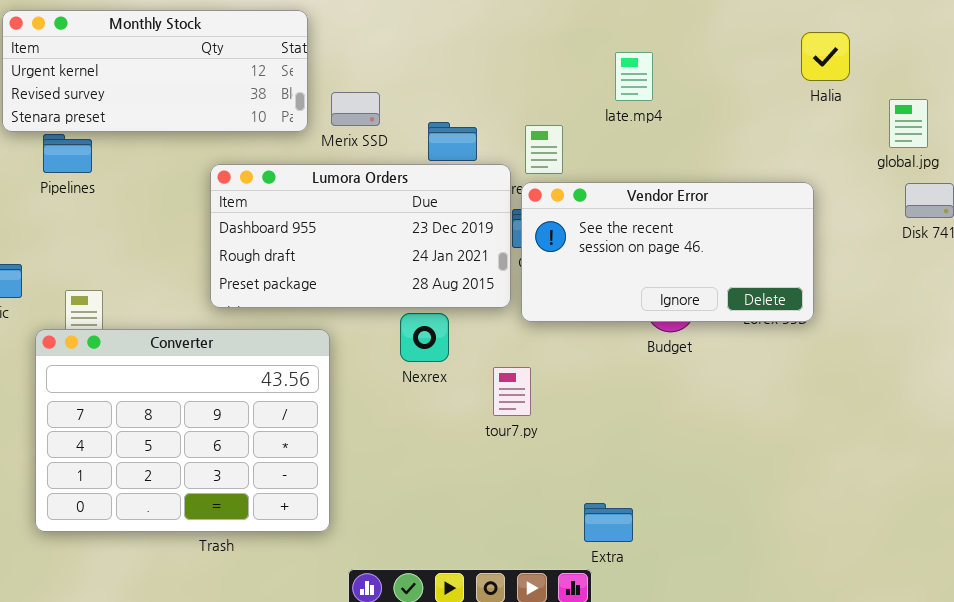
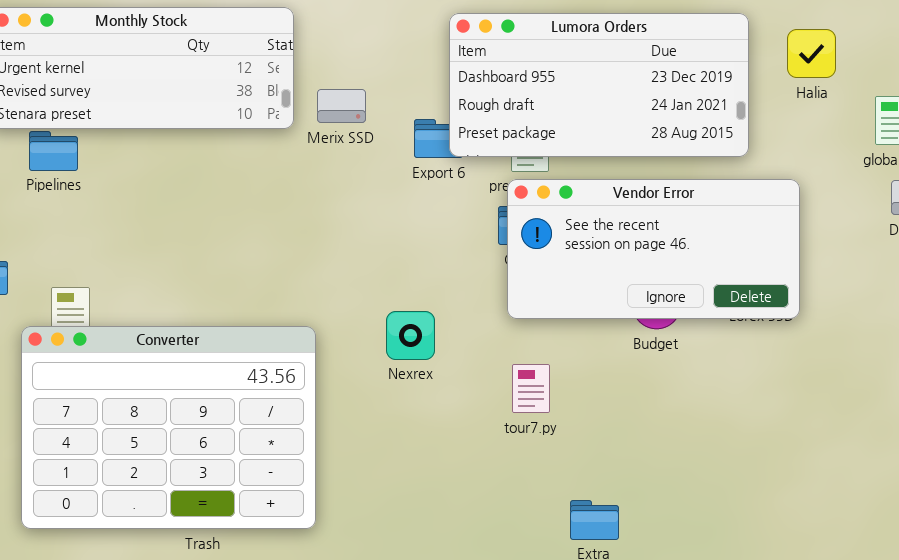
Lumora Orders: [210,164,511,308] -> [449,13,749,157], moved
tour7.py: [493,367,531,416] -> [512,364,550,413], moved

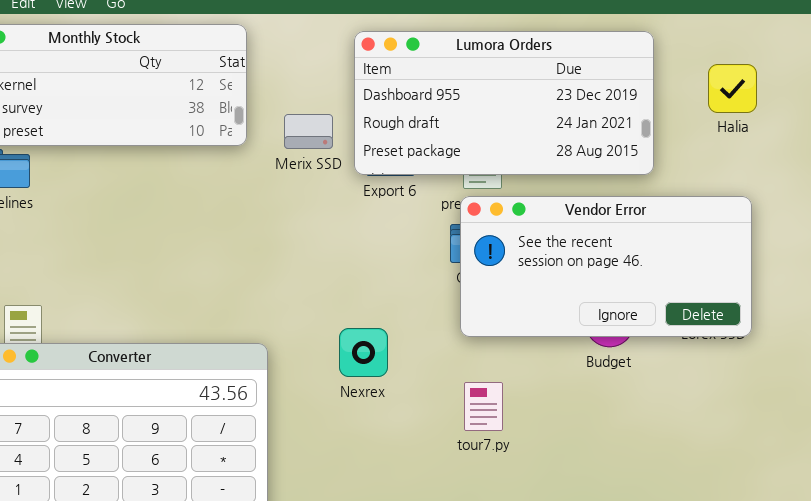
Lumora Orders: [449,13,749,157] -> [354,31,654,175], moved
Halia: [787,29,836,78] -> [708,64,757,113], moved
Merix SSD: [317,89,366,123] -> [284,114,333,149], moved

